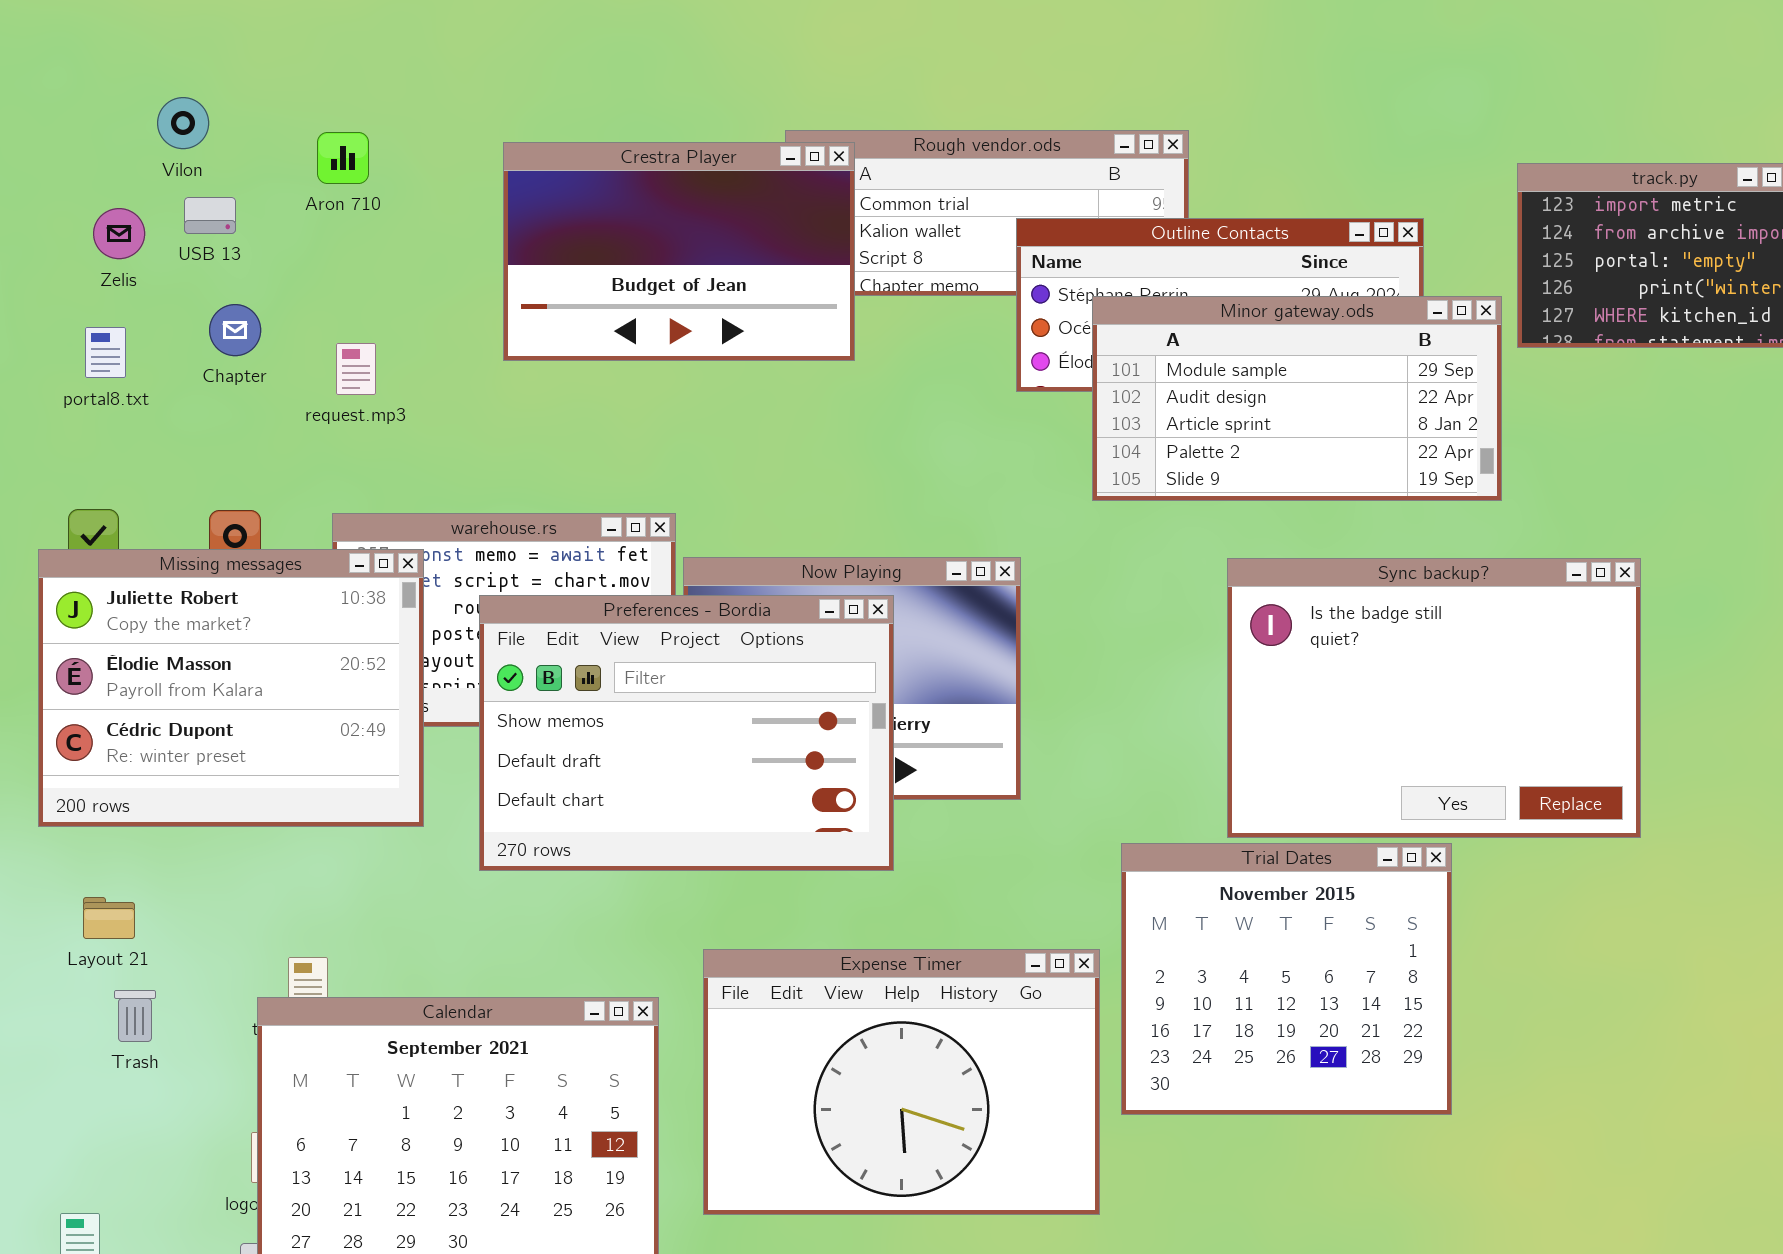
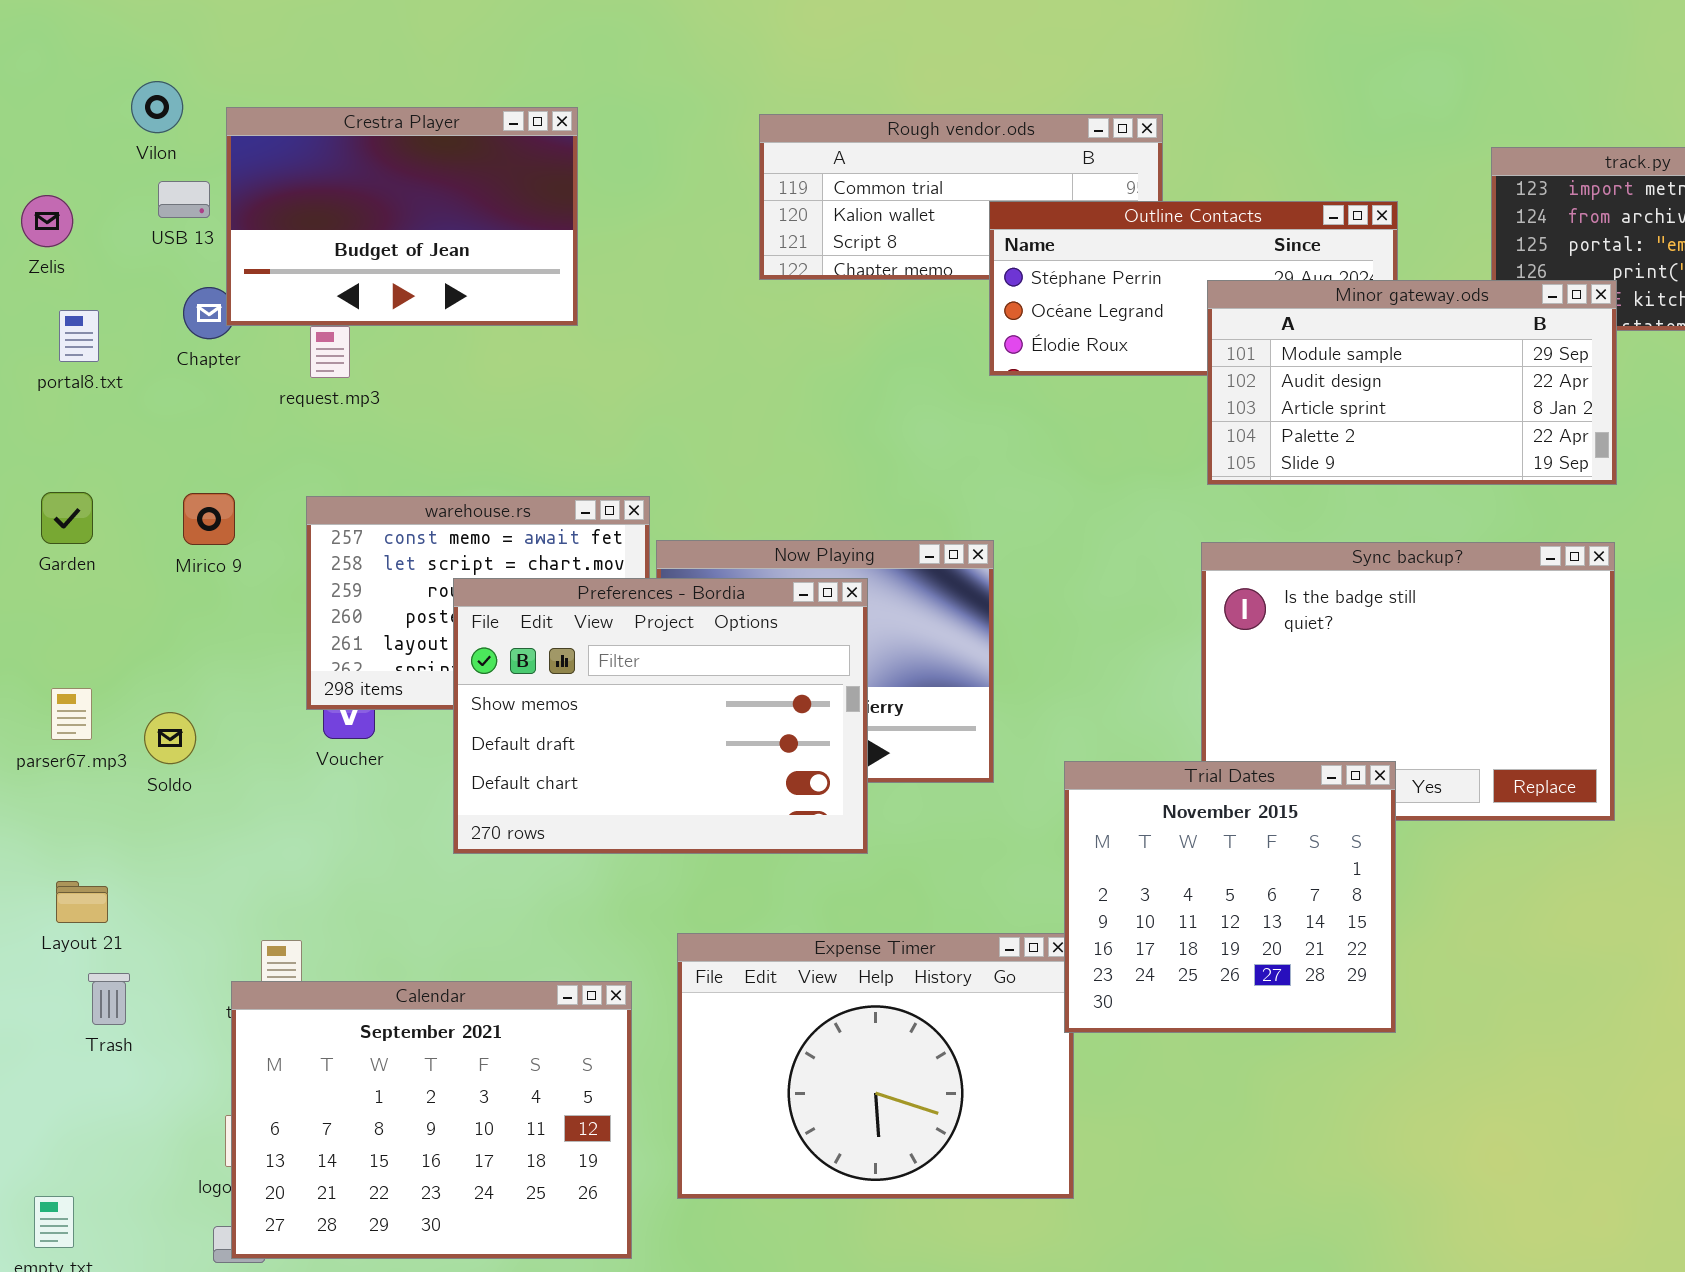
Crestra Player: [503,142,855,361] -> [226,107,578,326], moved
Zelis: [93,208,145,259] -> [21,195,73,247], moved
Minor gateway.ods: [1092,296,1502,501] -> [1207,280,1617,485], moved
Missing messages: [38,549,424,827] -> none, closed
Trial Dates: [1121,843,1452,1115] -> [1064,761,1396,1033], moved

